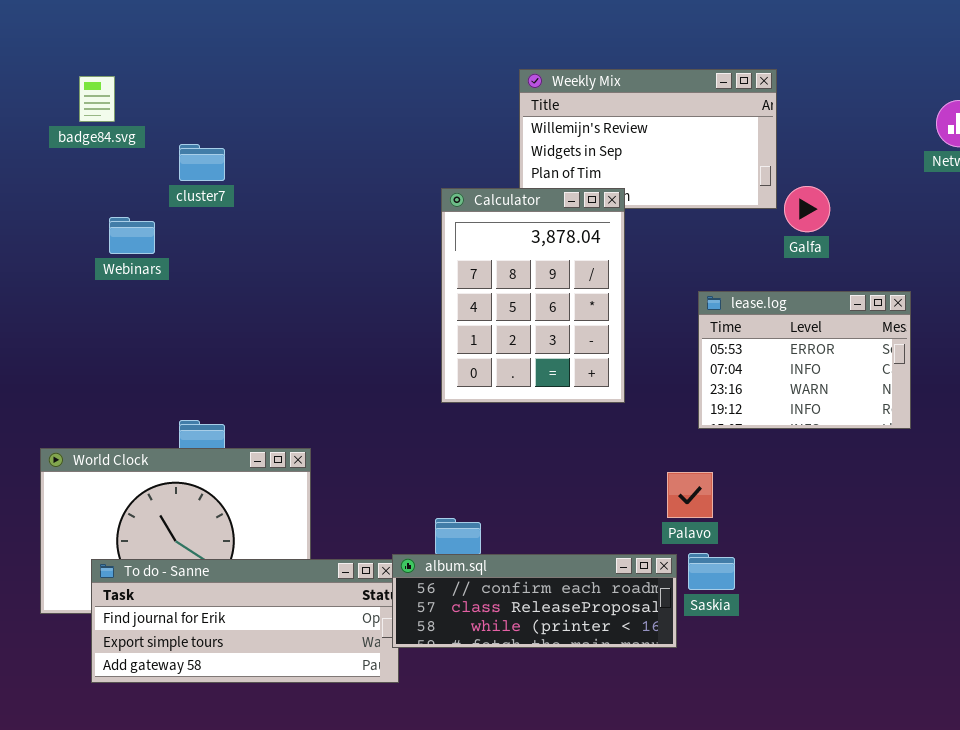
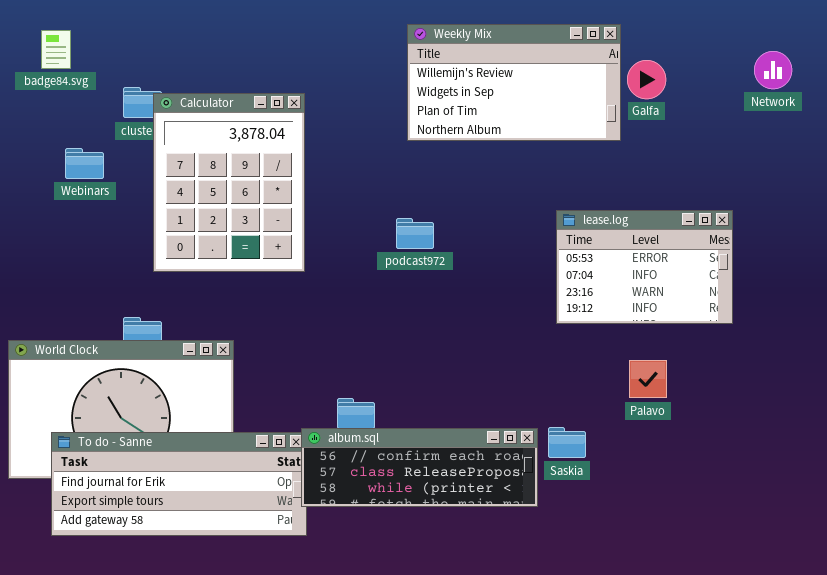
Galfa: [784,186,830,232] -> [627,60,666,99], moved
Calculator: [441,188,625,403] -> [153,93,305,272], moved
Palavo: [667,472,713,518] -> [629,360,667,398], moved

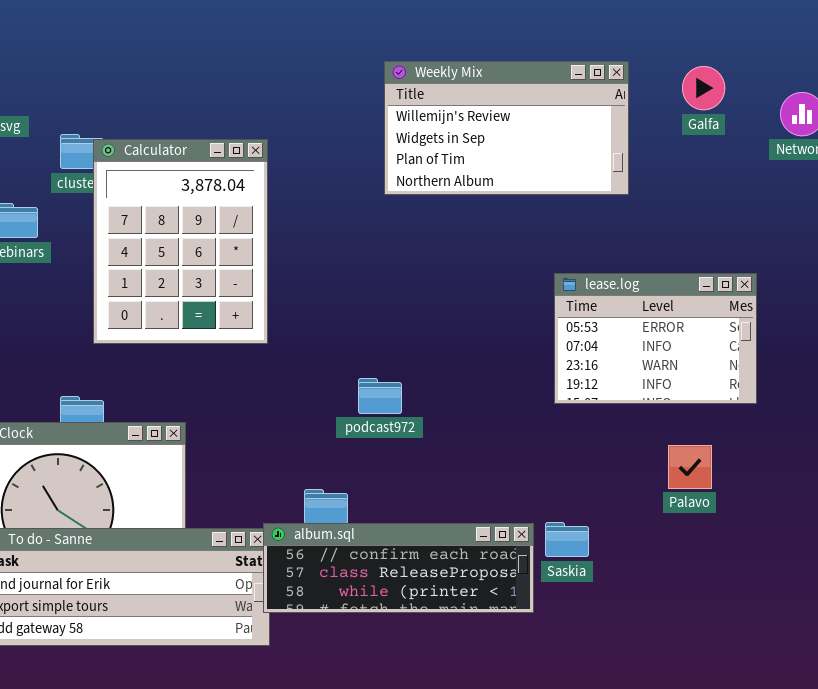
Galfa: [627,60,666,99] -> [682,66,725,110], moved
podcast972: [396,218,434,249] -> [358,378,402,414], moved
Palavo: [629,360,667,398] -> [668,445,712,489], moved

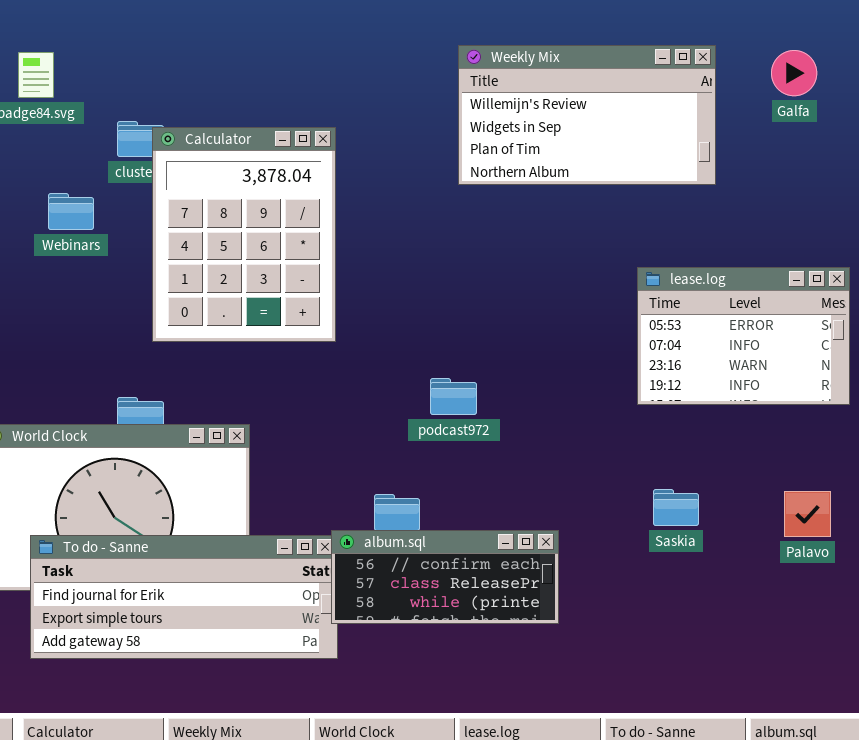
Palavo: [668,445,712,489] -> [784,491,831,537], moved
Saskia: [545,522,589,557] -> [653,489,699,526], moved
album.sql: [263,523,534,613] -> [331,530,559,624], resized

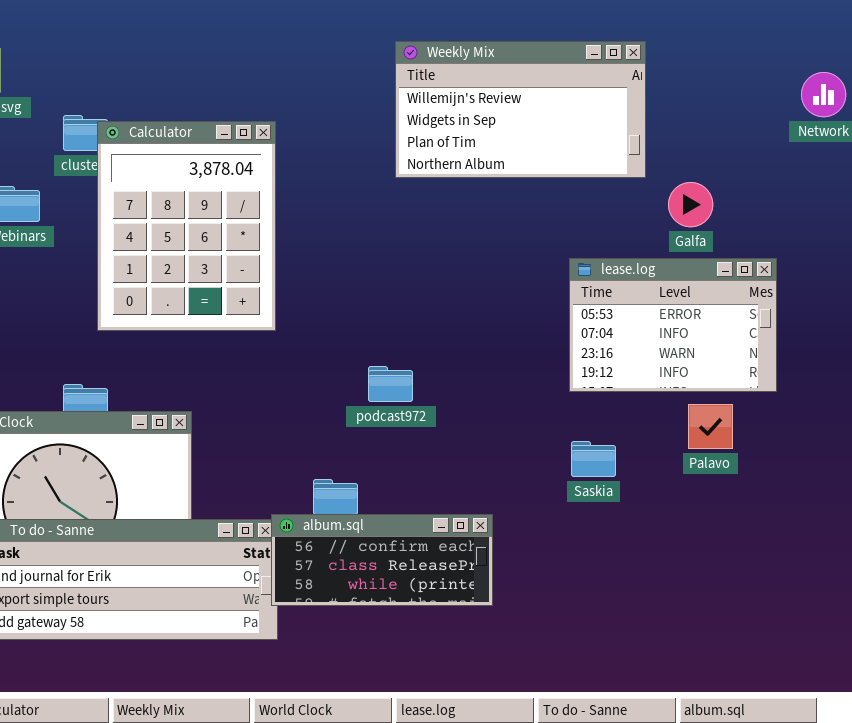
Galfa: [771,50,817,96] -> [668,182,713,227], moved
Saskia: [653,489,699,526] -> [571,441,616,477], moved
Palavo: [784,491,831,537] -> [688,404,733,449], moved

